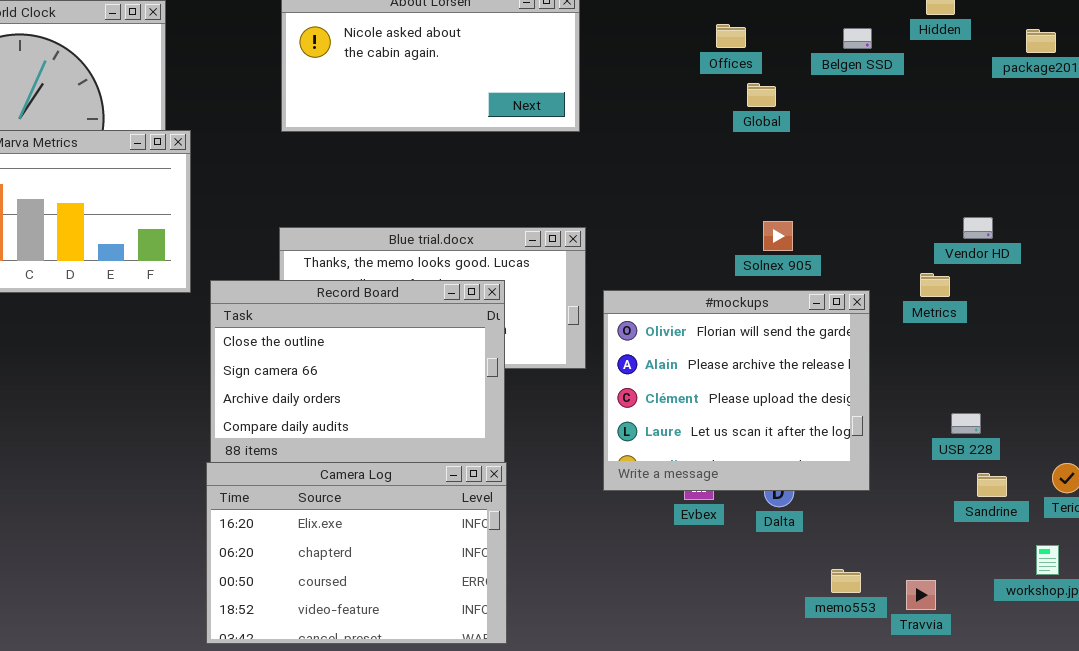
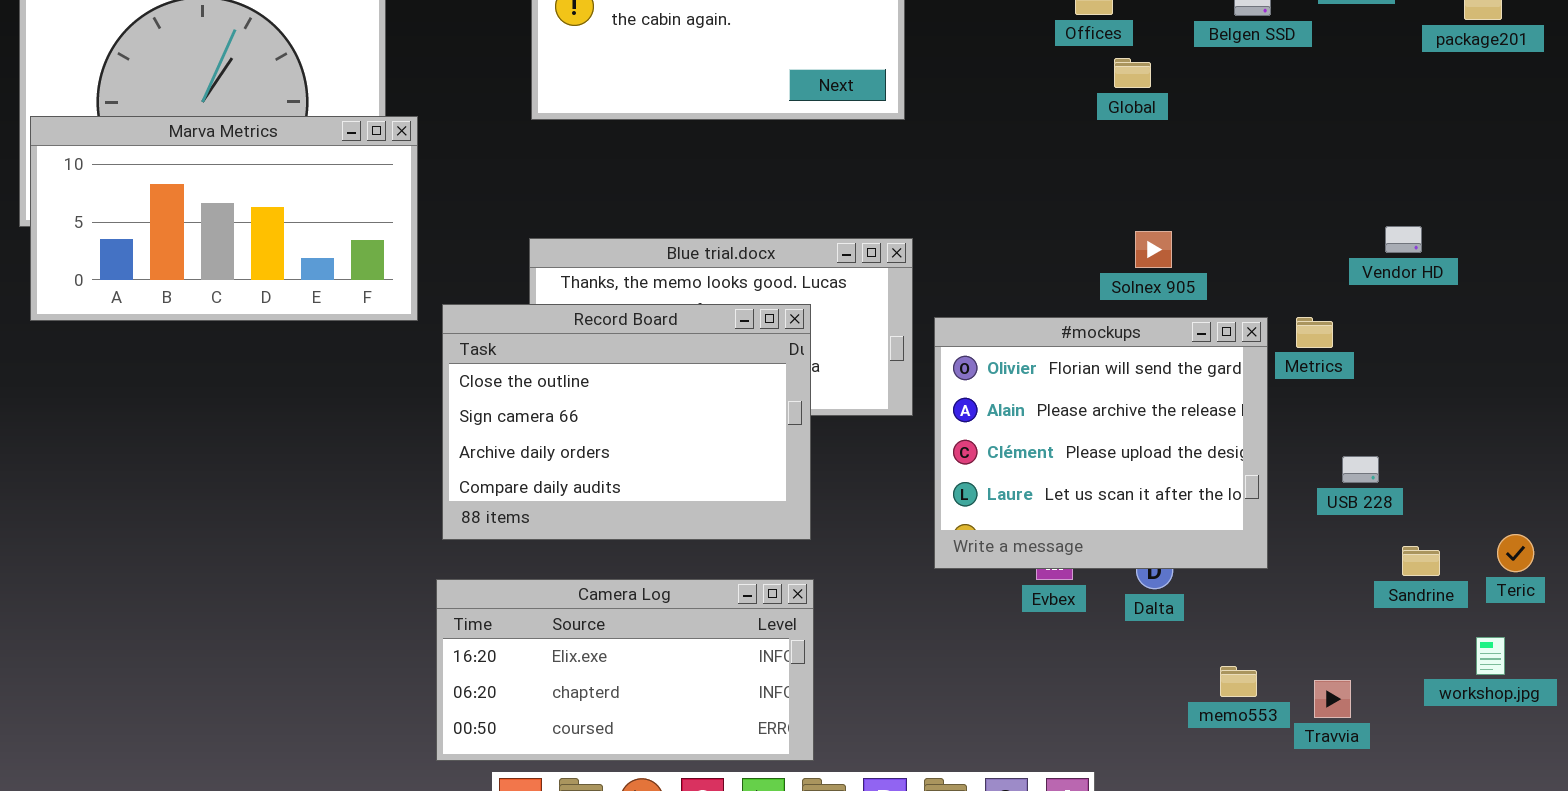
Metrics: [920,273,950,297] -> [1296,317,1333,348], moved
USB 228: [951,413,981,434] -> [1342,456,1379,483], moved
Camera Log: [206,462,507,644] -> [436,579,814,761], resized

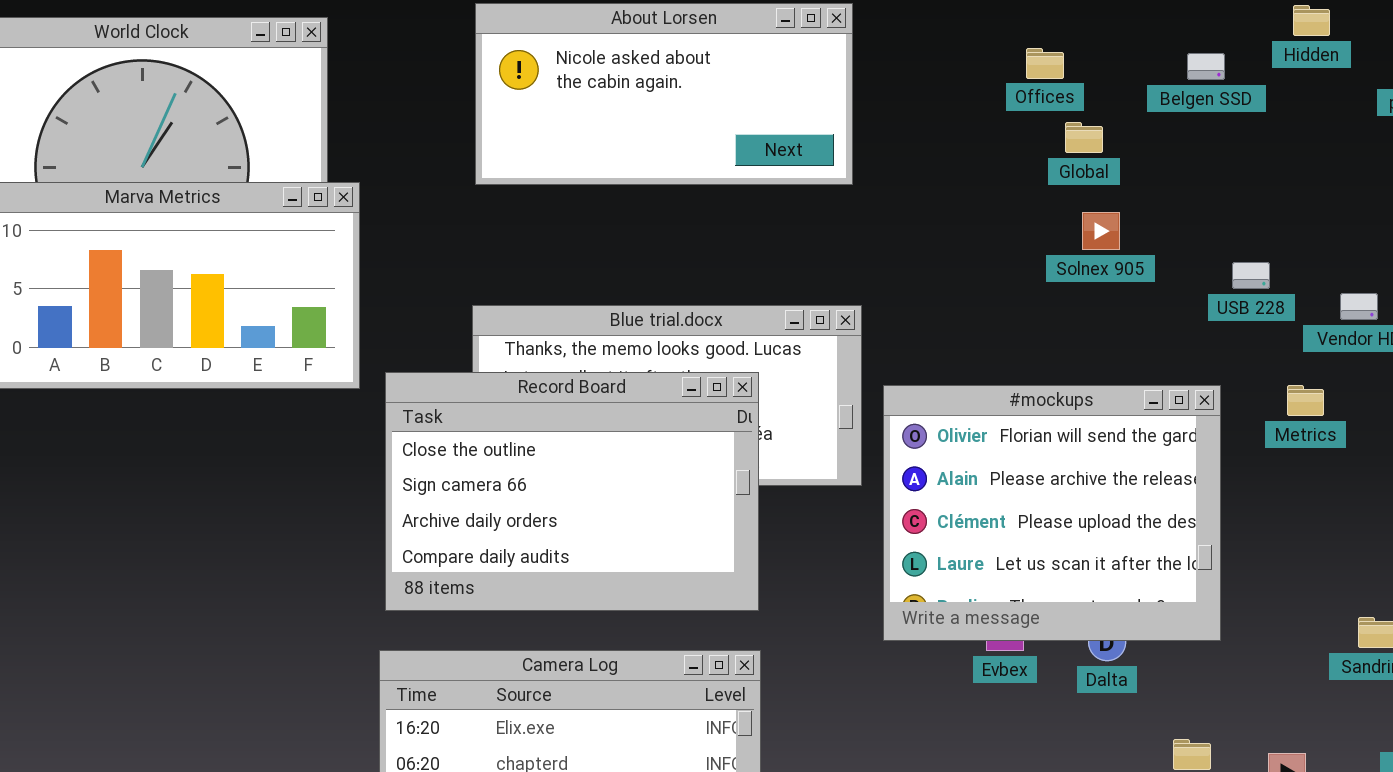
Solnex 905: [1135,231,1172,268] -> [1082,212,1120,250], moved
Metrics: [1296,317,1333,348] -> [1287,385,1324,416], moved
USB 228: [1342,456,1379,483] -> [1232,262,1270,289], moved

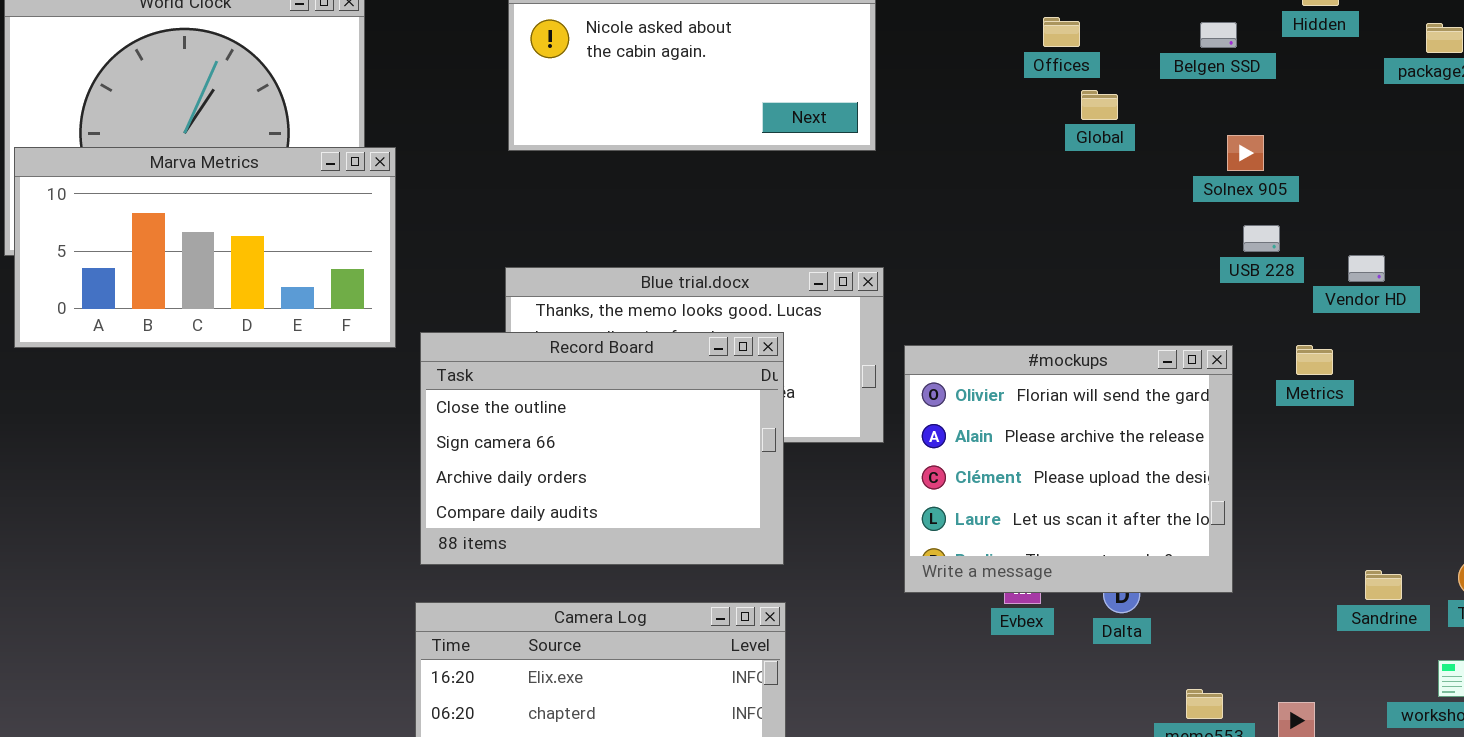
Solnex 905: [1082,212,1120,250] -> [1227,135,1264,171], moved

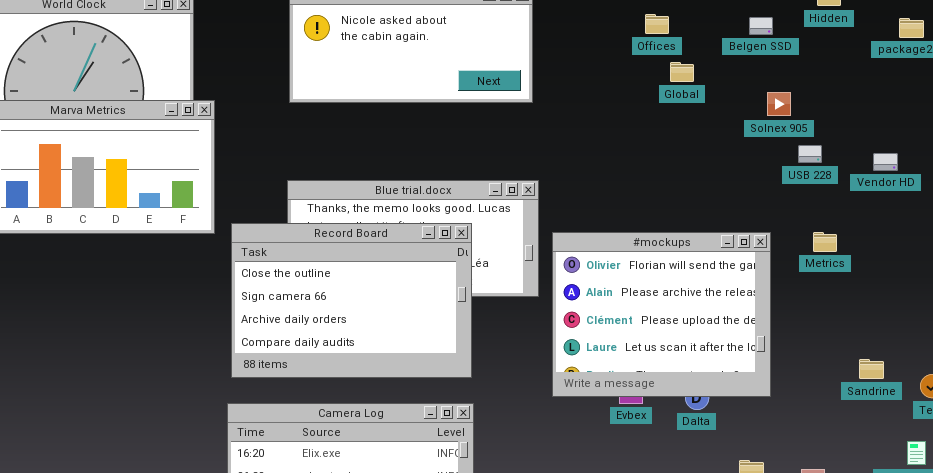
USB 228: [1243,225,1280,252] -> [798,145,822,163], moved
Vendor HD: [1348,255,1385,282] -> [873,153,898,171], moved
Sandrine: [1365,570,1402,600] -> [859,359,884,379], moved

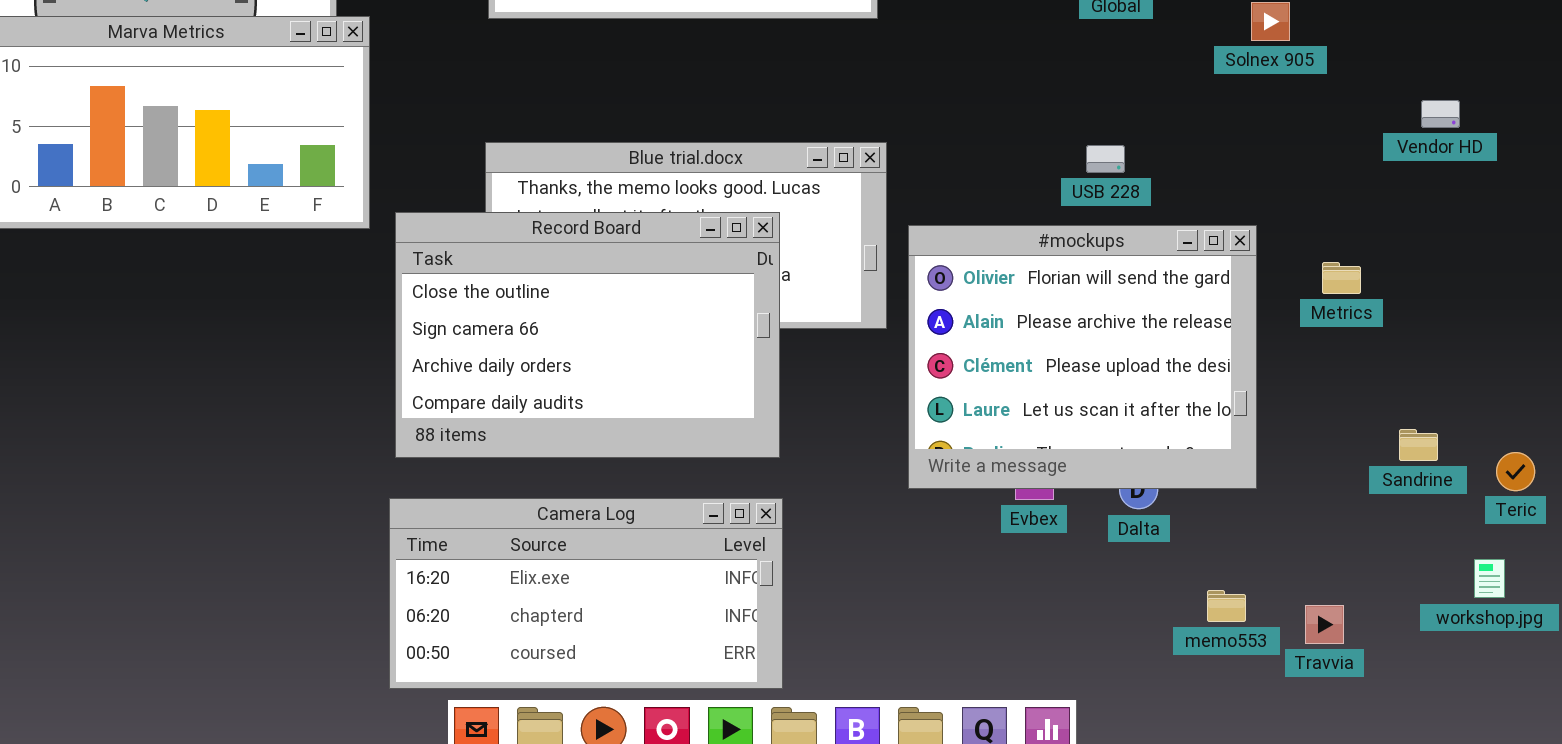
USB 228: [798,145,822,163] -> [1086,145,1125,173], moved
Metrics: [813,232,837,252] -> [1322,262,1361,294], moved

